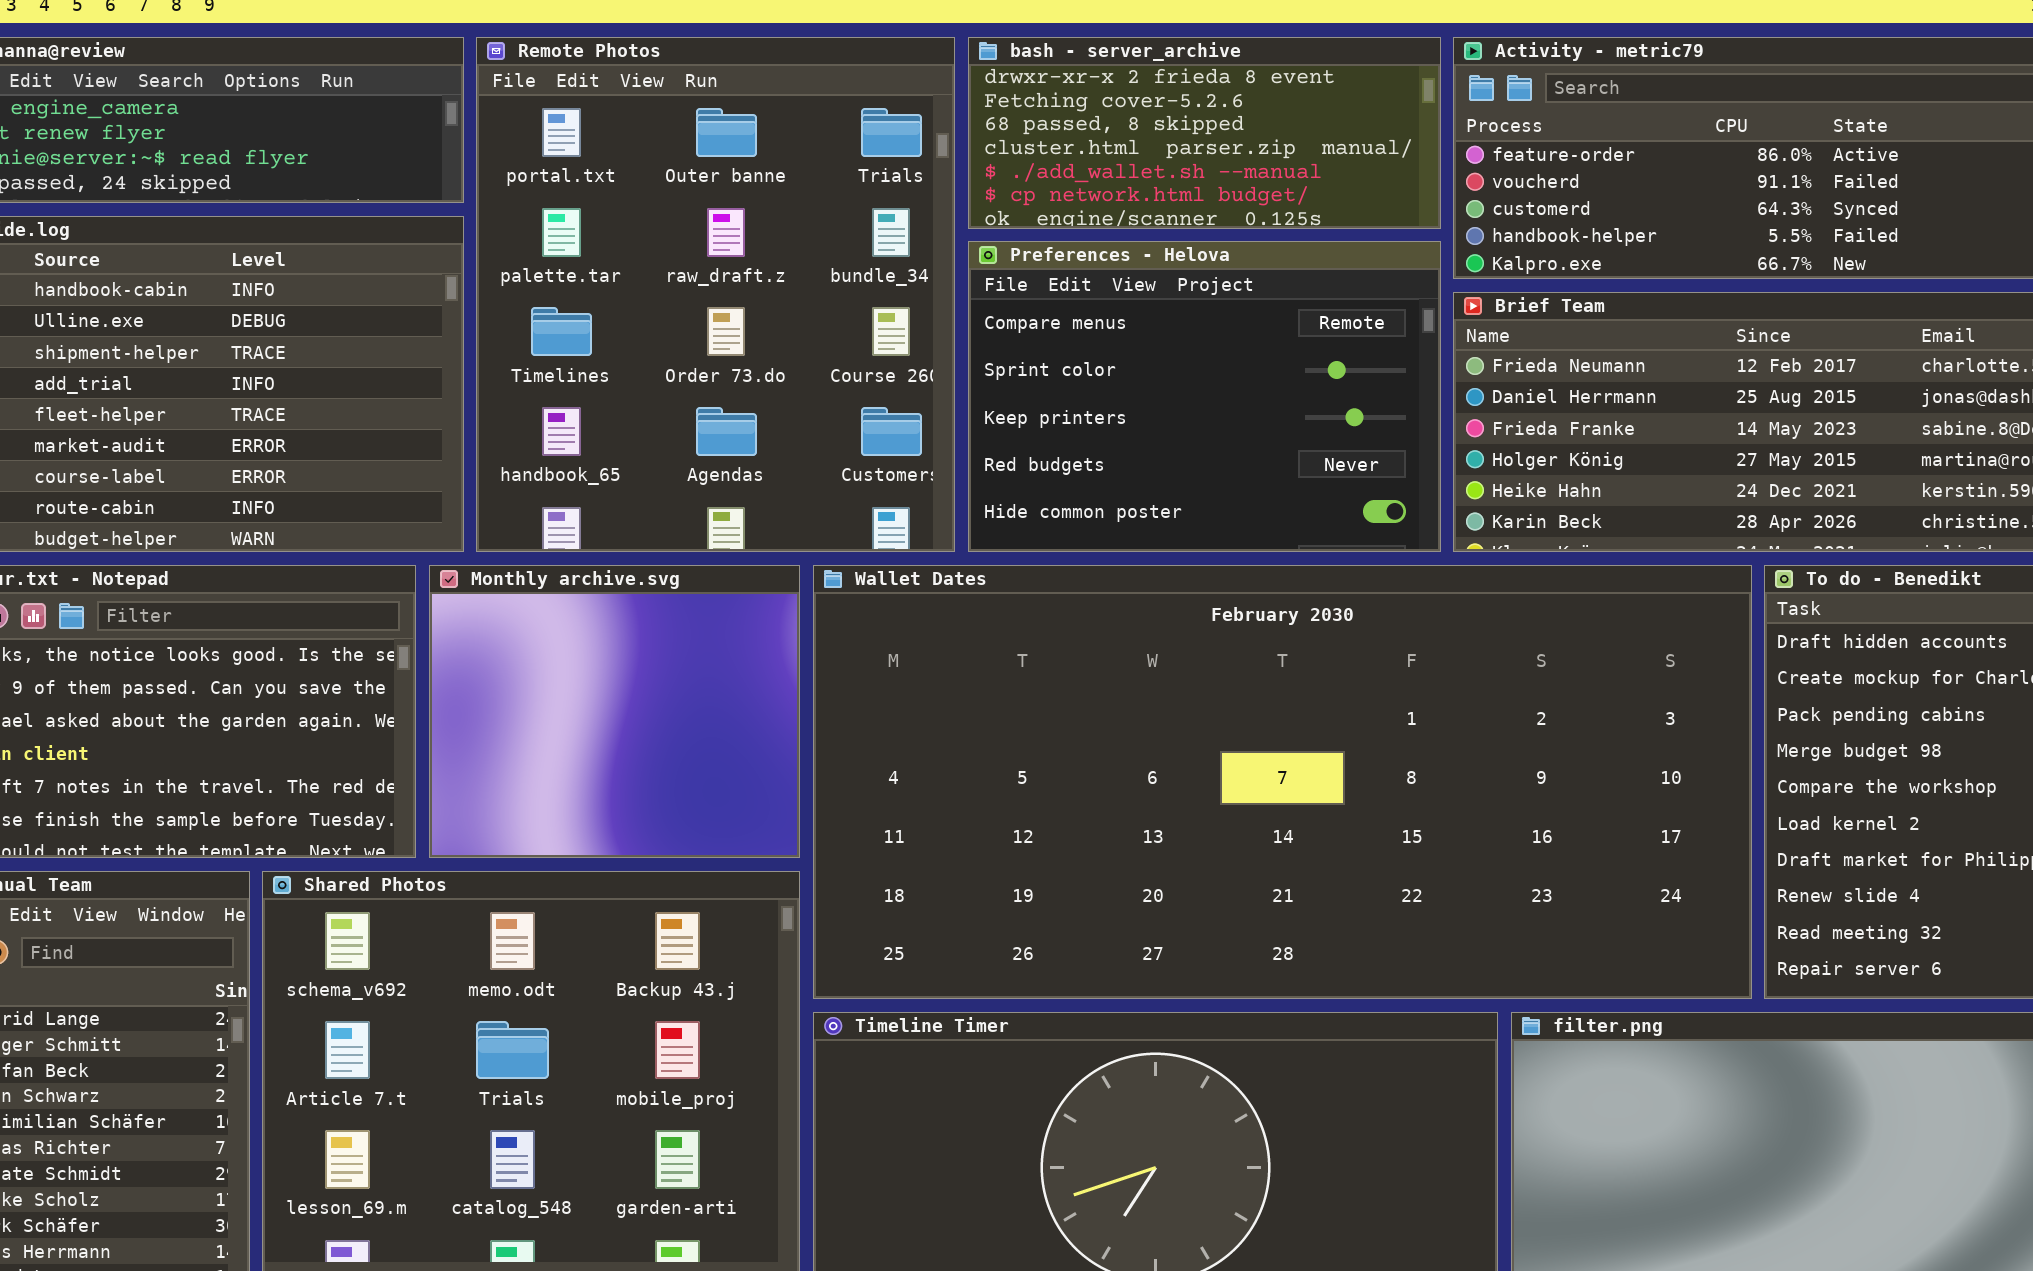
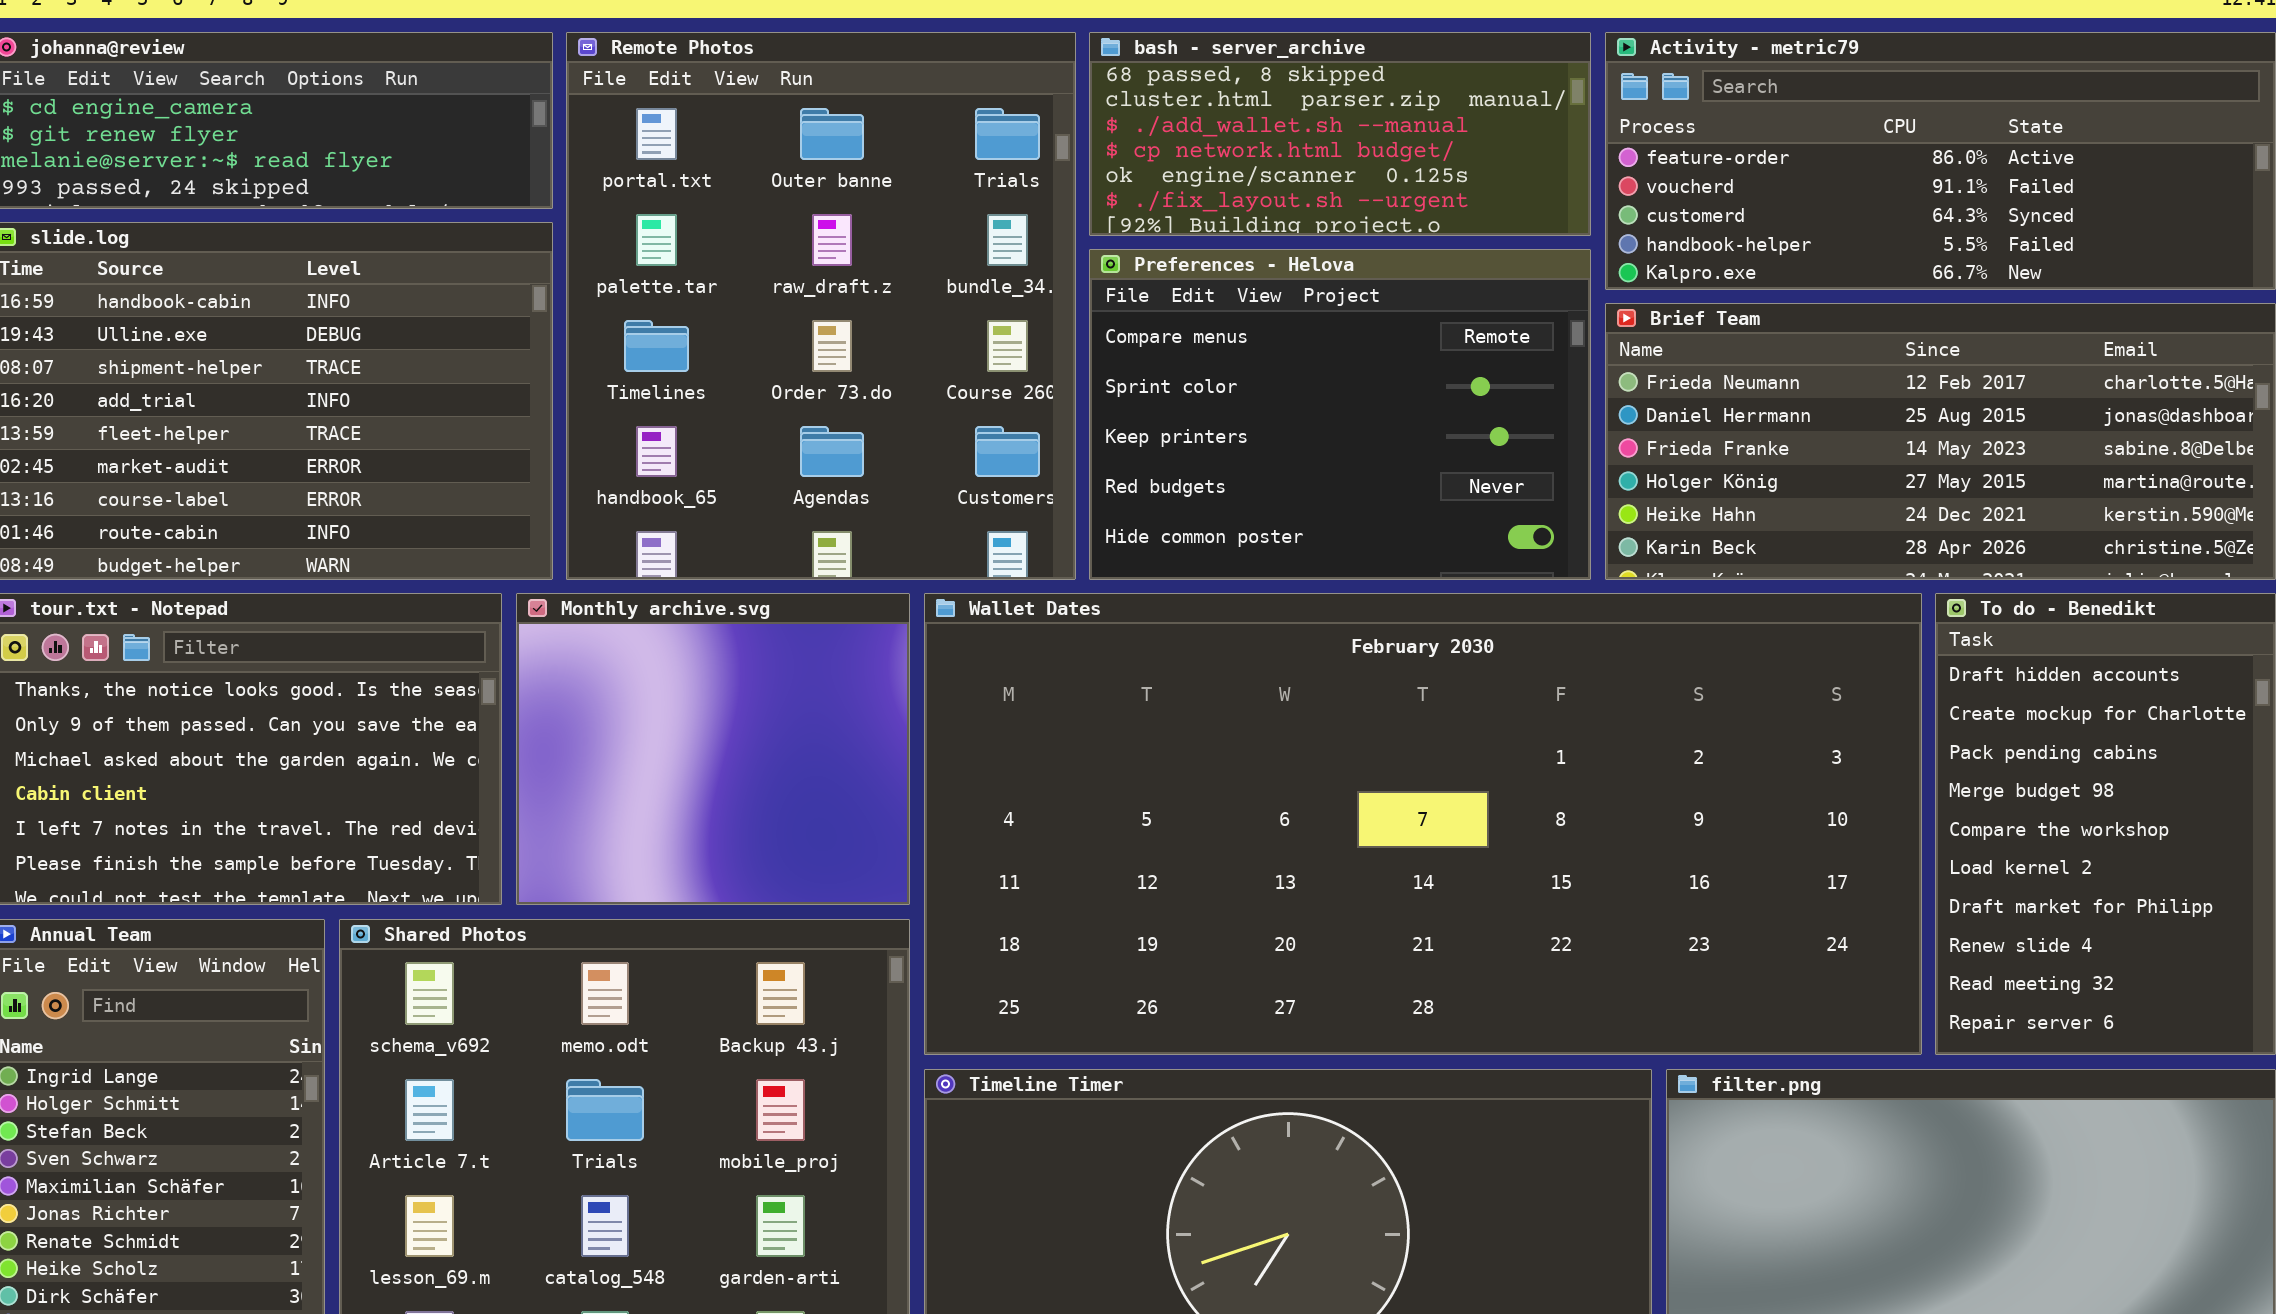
bash - server_archive: [968,37,1441,229] -> [1089,32,1591,236], scrolled down 2 rows

